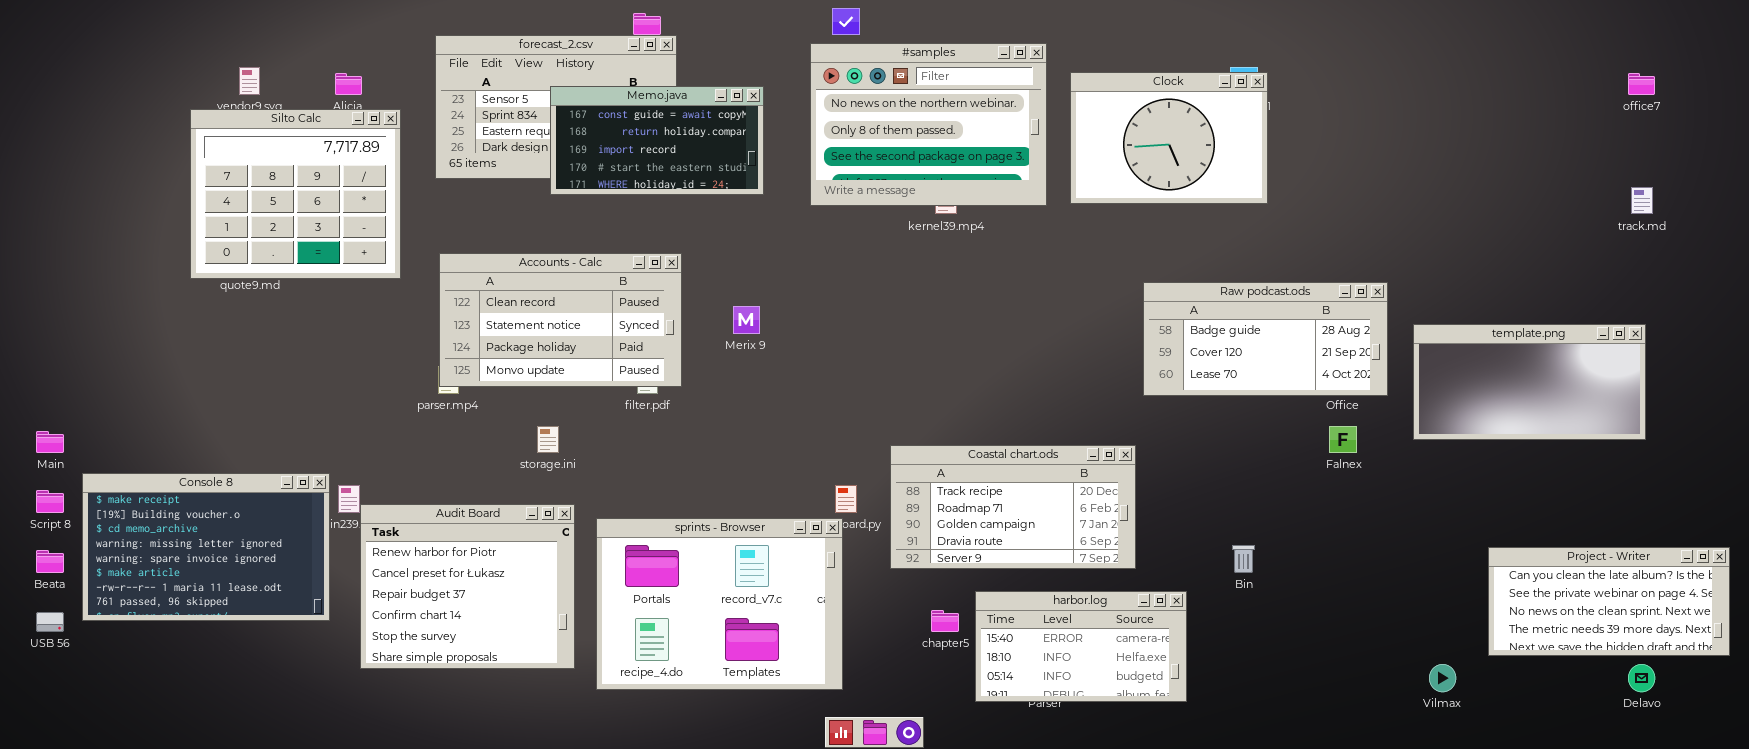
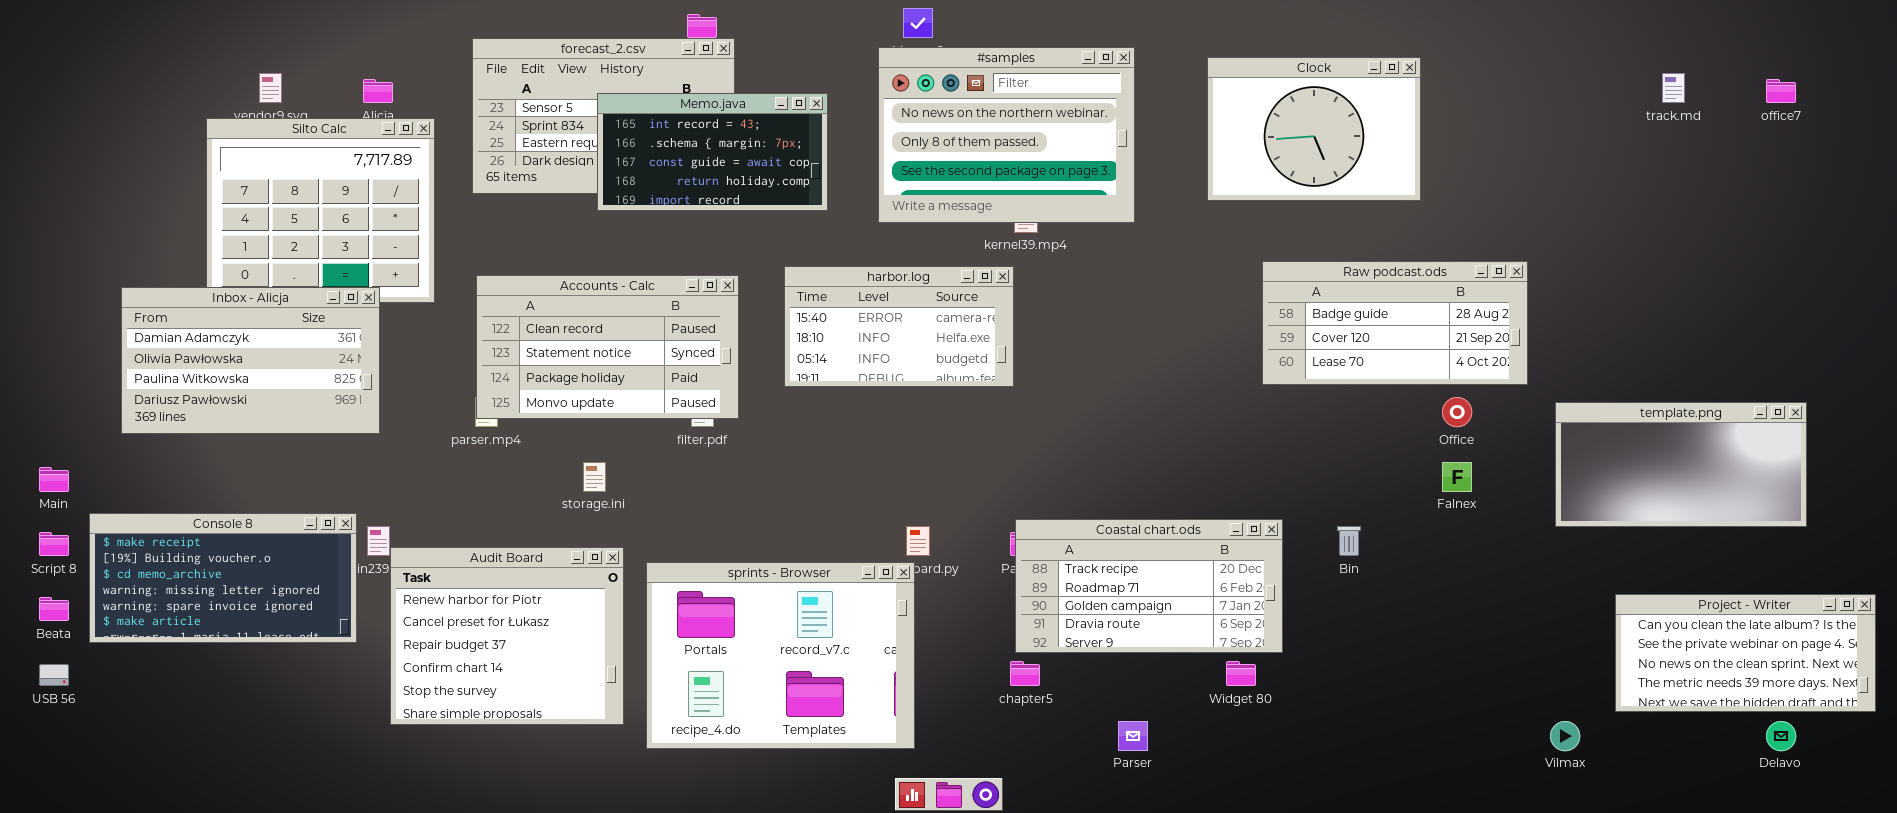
Clock: [1070,72,1268,204] -> [1207,57,1421,201], moved
Memo.java: [550,86,764,195] -> [597,93,828,211], scrolled up 2 rows
track.md: [1631,187,1653,214] -> [1662,73,1685,103], moved
Inbox - Alicja: none -> [121,287,380,434], opened
Raw podcast.ods: [1143,282,1388,396] -> [1262,261,1528,385], moved
template.png: [1413,324,1646,440] -> [1555,402,1807,527], moved
Coastal chart.ods: [890,445,1136,569] -> [1015,519,1283,653], moved
Console 8: [82,473,330,621] -> [89,513,357,643], resized
Bin: [1232,545,1255,573] -> [1337,526,1361,556], moved
harbor.log: [975,591,1187,702] -> [784,266,1014,387], moved

